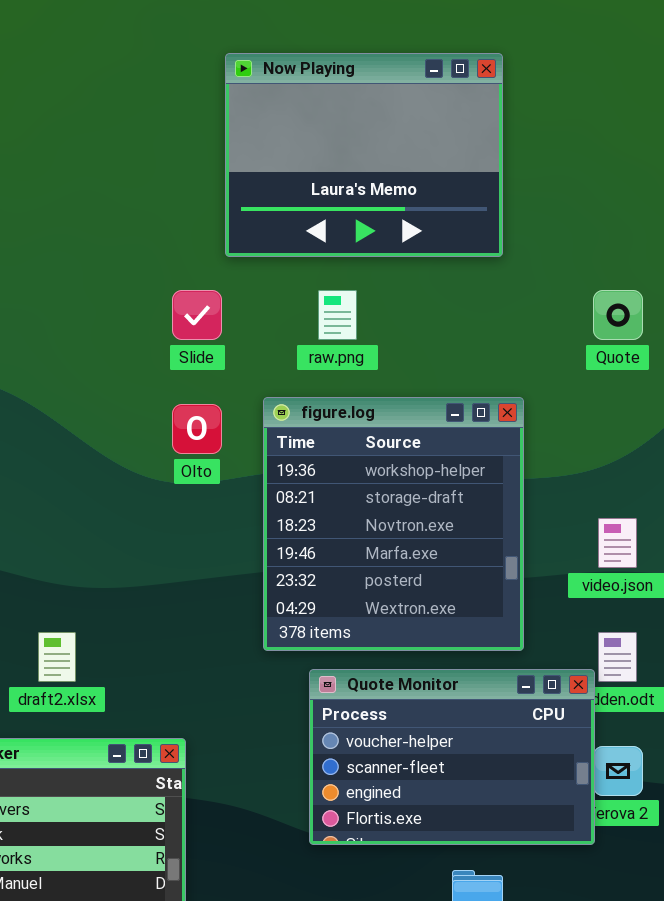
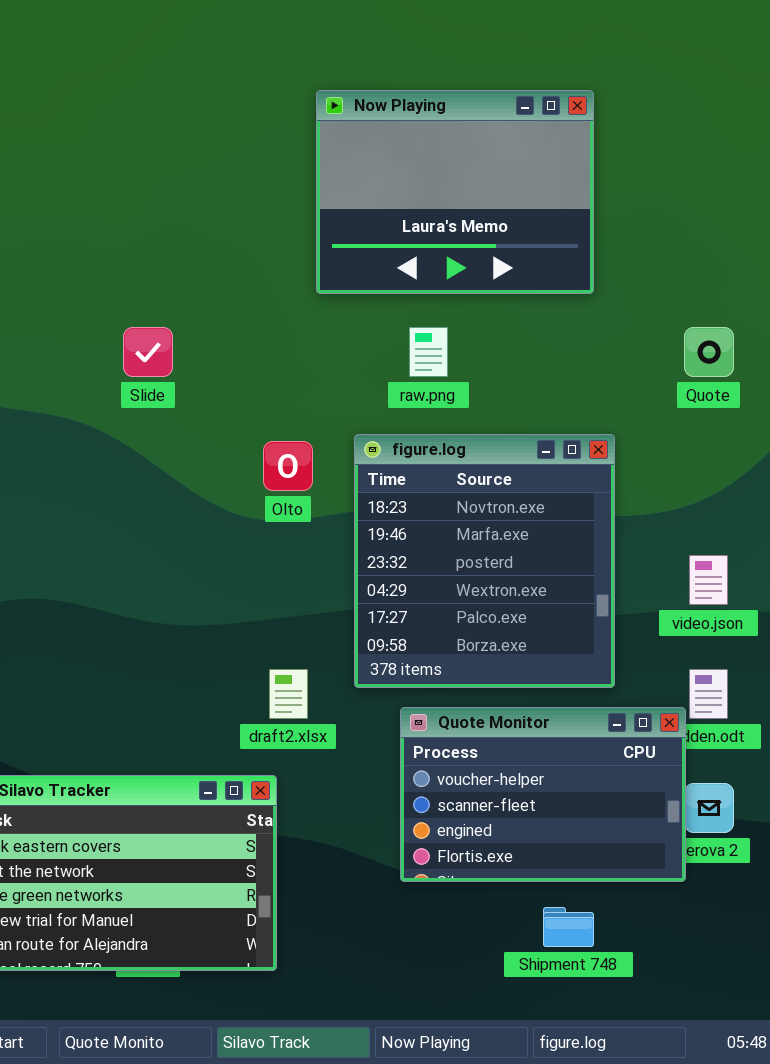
Slide: [172,290,222,340] -> [123,327,173,377], moved
figure.log: [263,397,524,651] -> [354,434,615,688], scrolled down 2 rows
draft2.xlsx: [38,632,76,682] -> [269,669,308,719], moved

